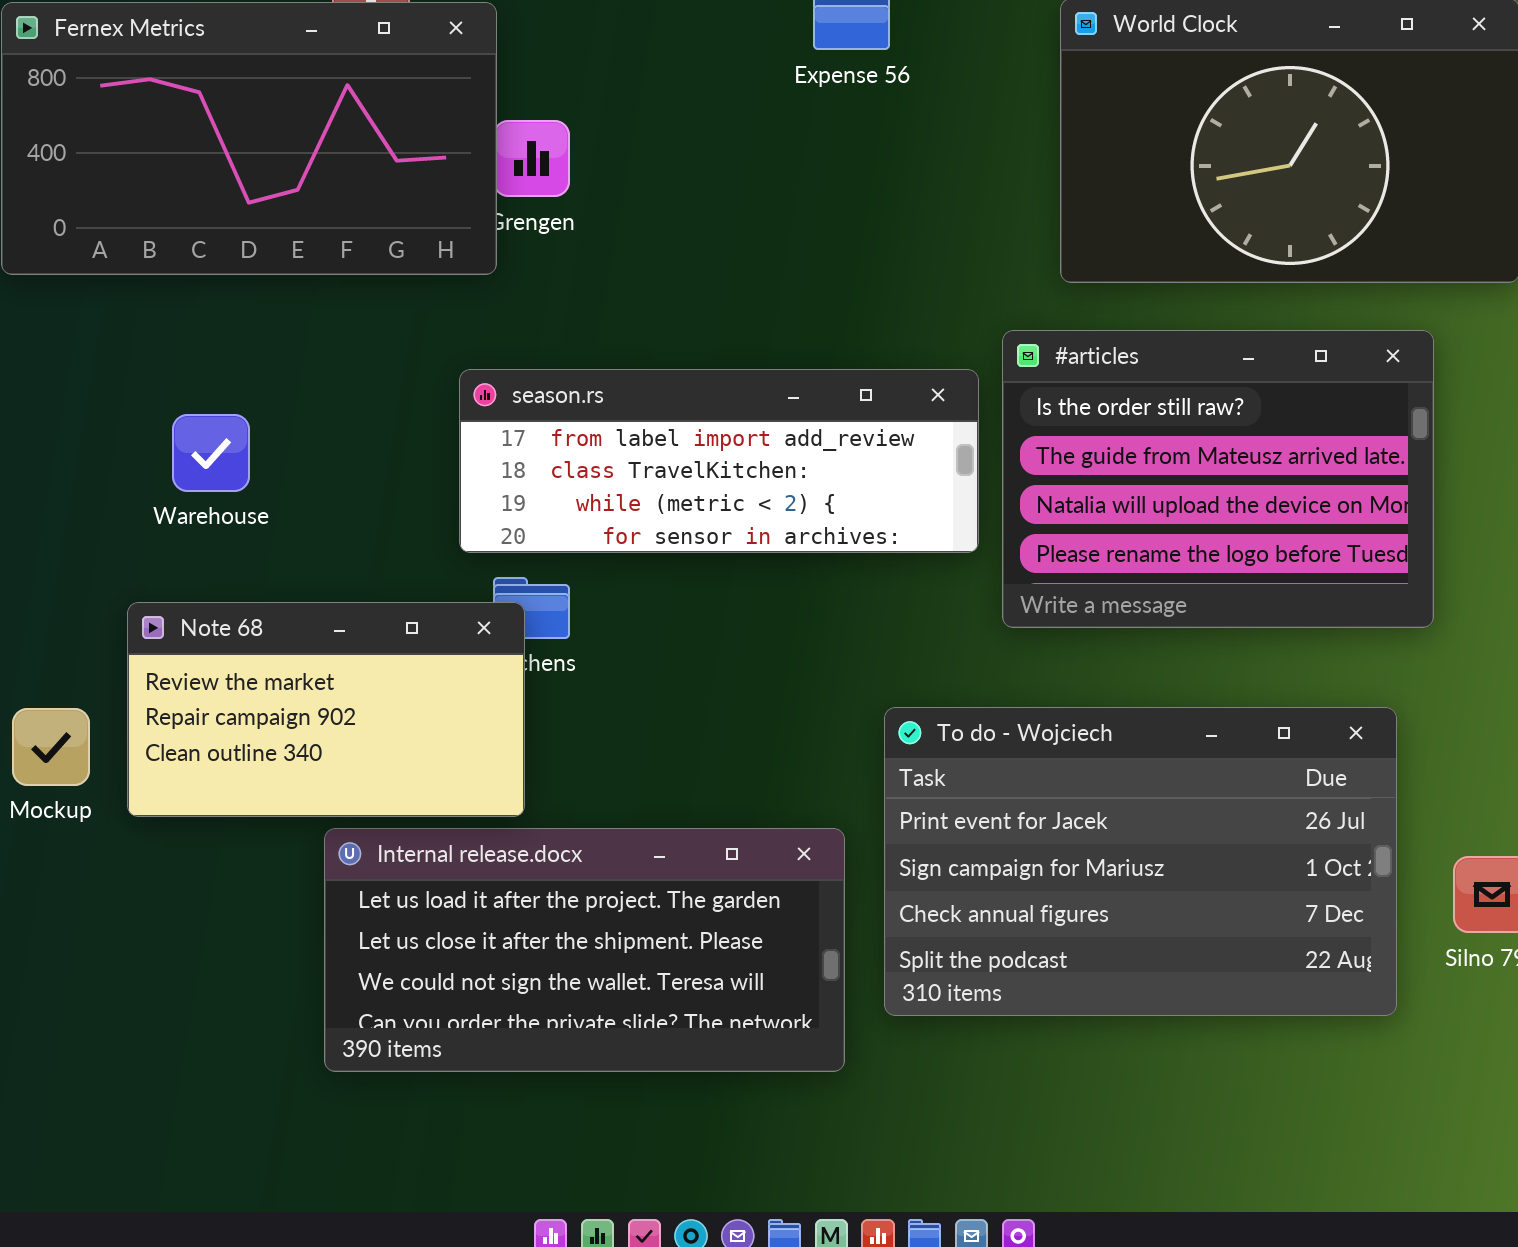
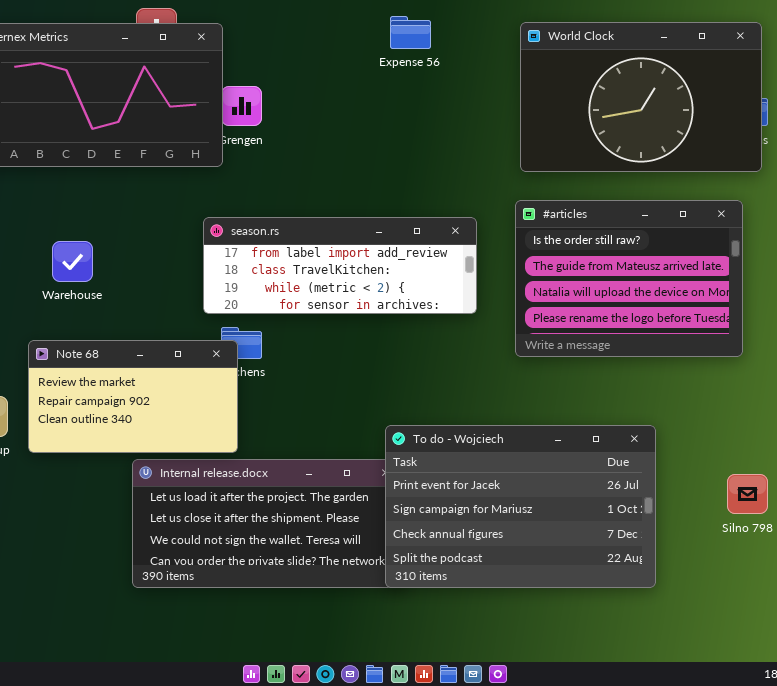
#articles: [1002,330,1434,628] -> [515,200,743,357], moved
To do - Wojciech: [884,707,1397,1016] -> [385,425,656,588], moved

